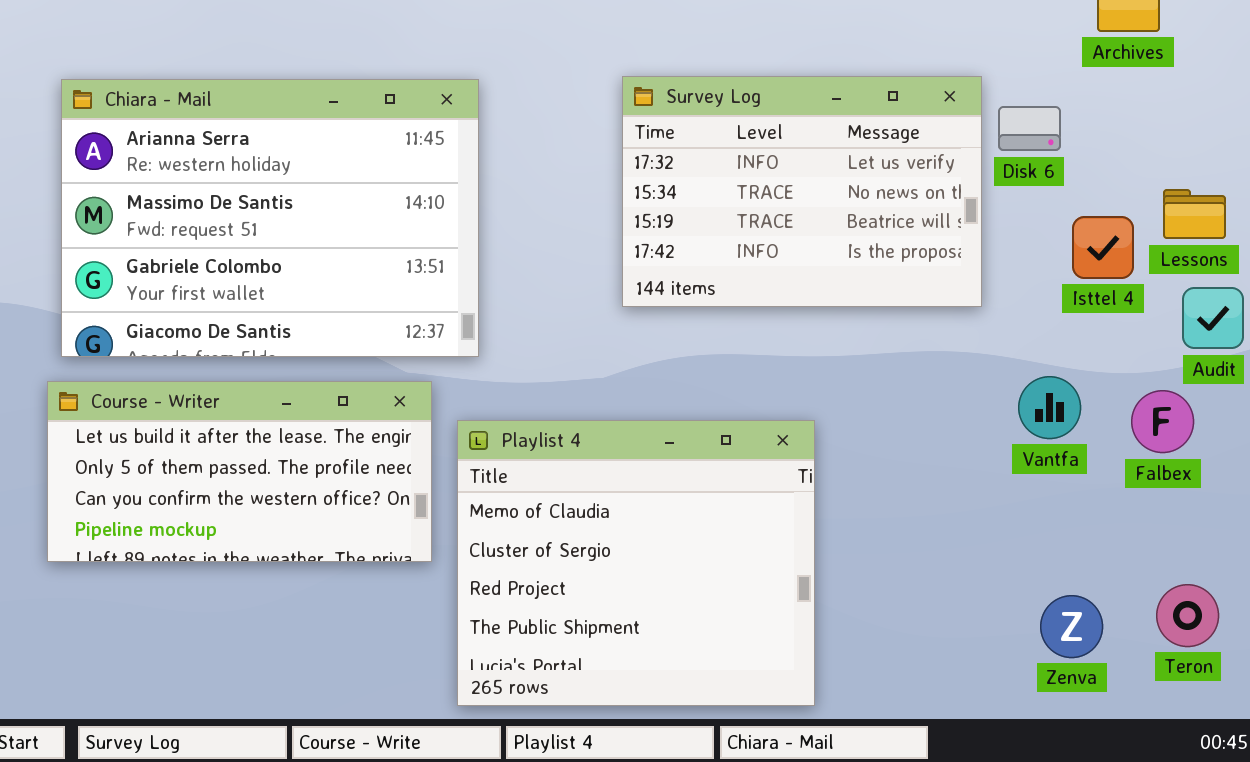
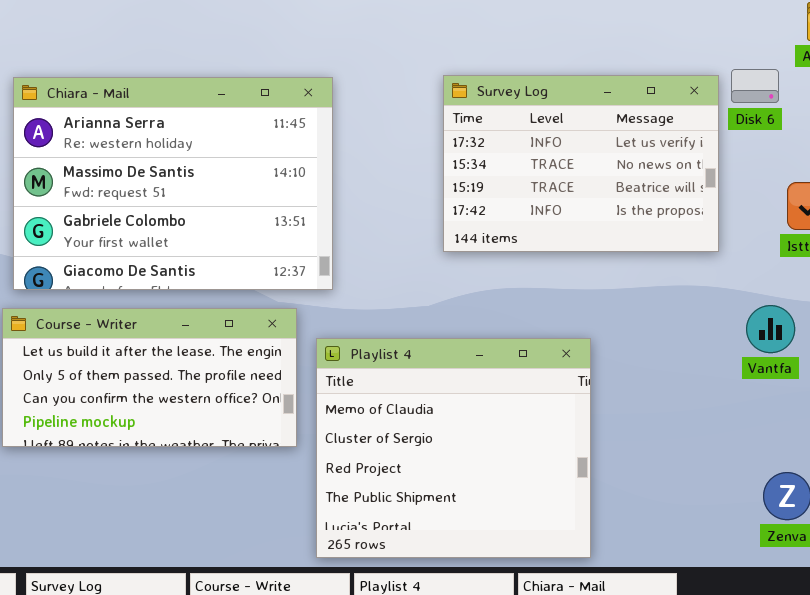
Disk 6: [998,106,1061,151] -> [731,69,779,103], moved

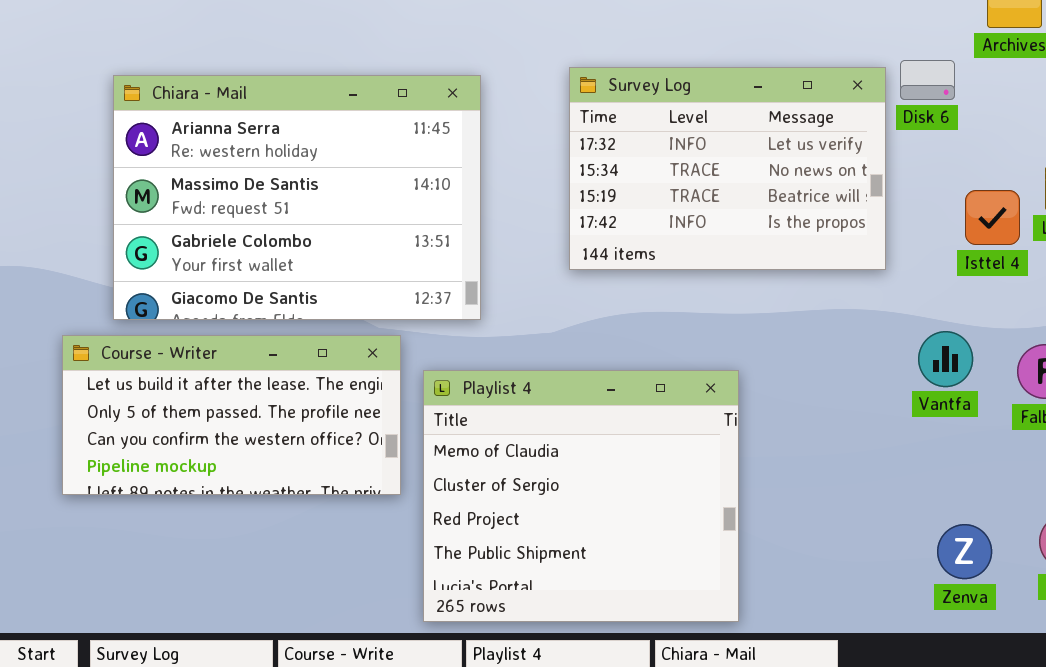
Chiara - Mail: [13,77,333,290] -> [113,75,481,320], moved

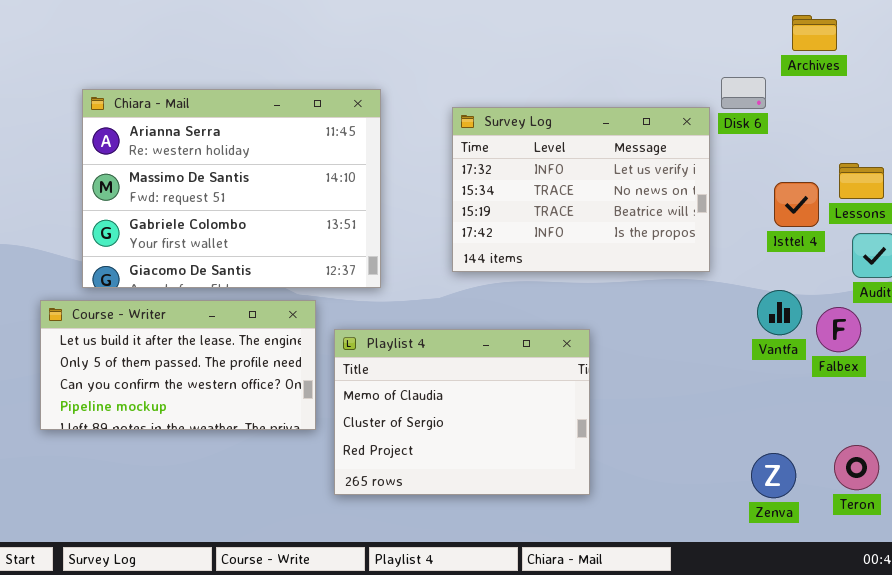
Survey Log: [569,67,886,270] -> [452,107,710,272], moved
Vantfa: [918,331,973,387] -> [757,290,802,335], moved
Playlist 4: [423,370,739,622] -> [334,329,590,495], resized

